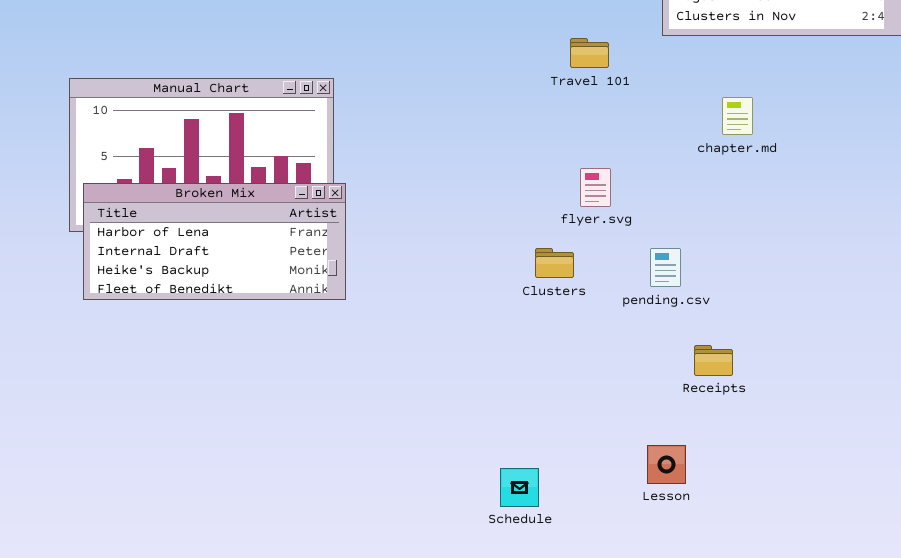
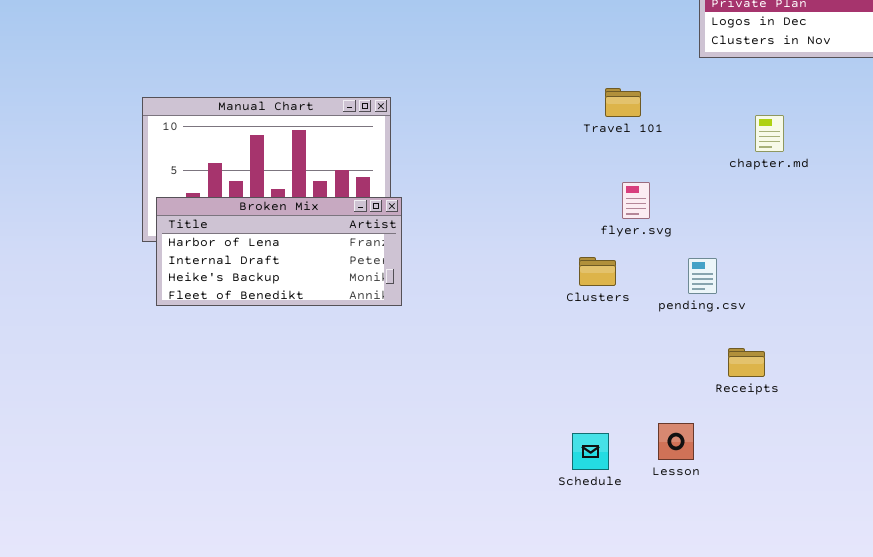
Travel 101: [570,38,609,68] -> [605,88,641,117], moved
Lesson: [647,445,686,484] -> [658,423,694,460], moved
Schedule: [500,468,539,507] -> [572,433,609,470], moved

